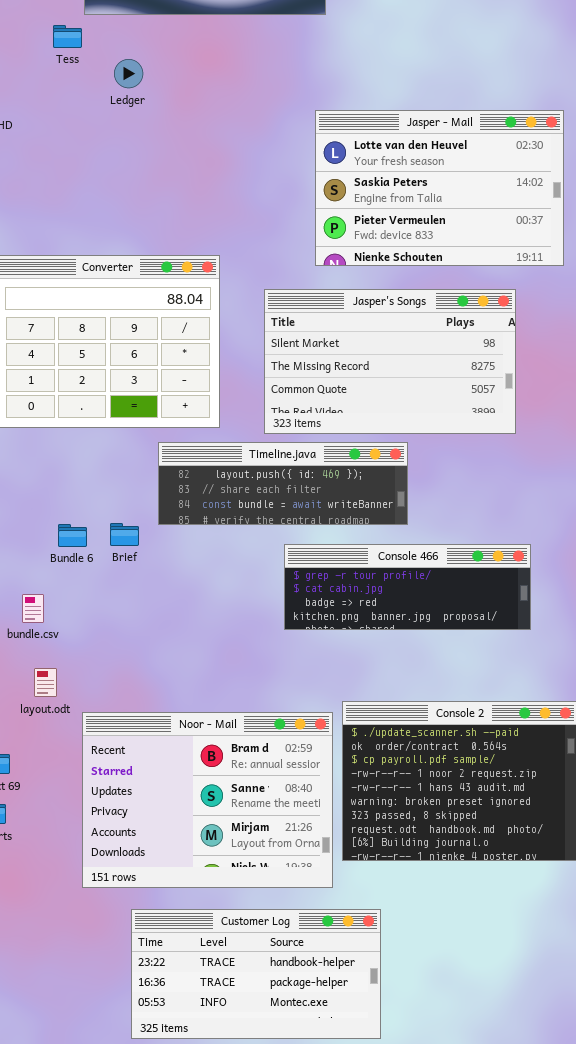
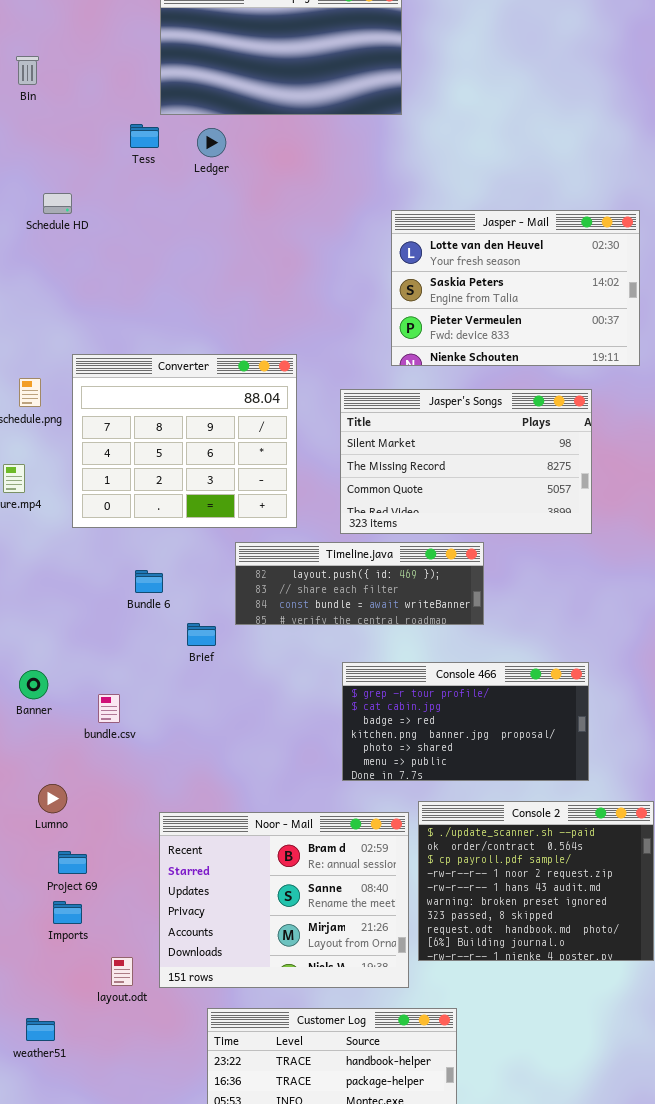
Ledger: [114,59,143,88] -> [197,128,226,157], moved
Bundle 6: [58,524,87,547] -> [135,570,163,593], moved
Console 466: [284,544,531,630] -> [342,662,589,781], moved, resized
layout.odt: [34,668,57,697] -> [111,957,133,986], moved

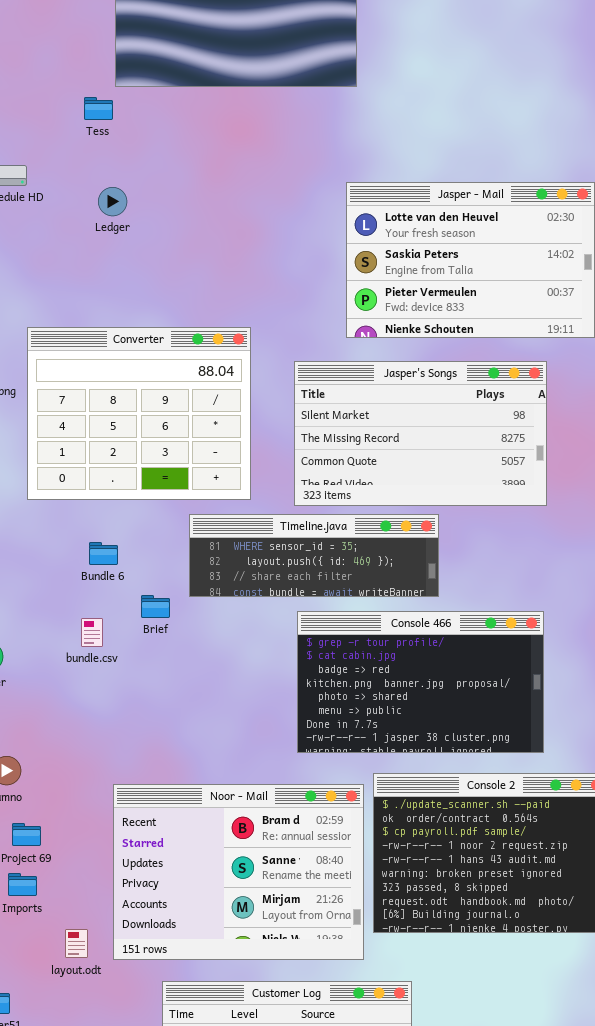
Ledger: [197,128,226,157] -> [98,187,127,216], moved
Timeline.java: [235,542,484,625] -> [189,514,439,597], scrolled up 1 row
Console 466: [342,662,589,781] -> [297,611,544,753], resized
bundle.csv: [98,694,120,723] -> [81,618,103,647], moved

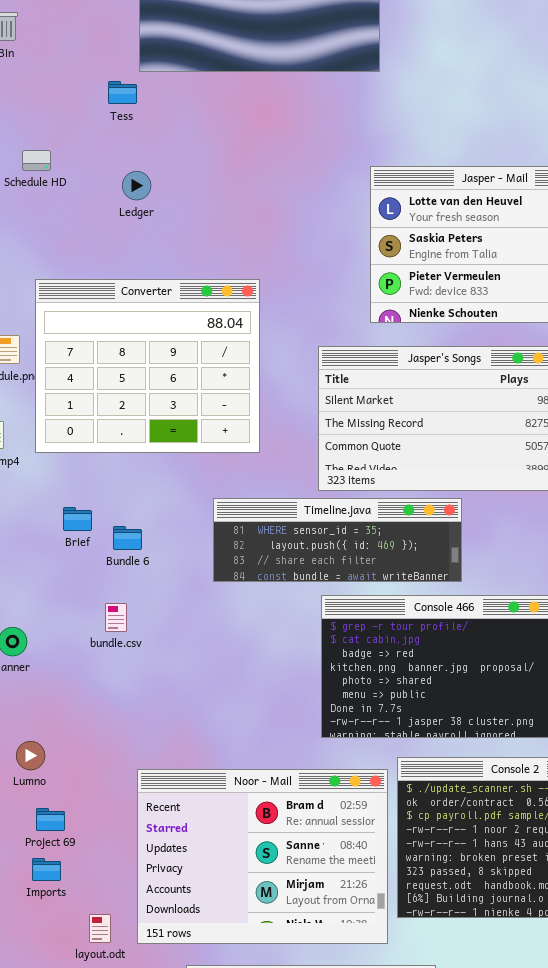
Converter: [27,327,251,500] -> [35,279,260,453], moved
Brief: [141,595,170,618] -> [63,507,92,531], moved

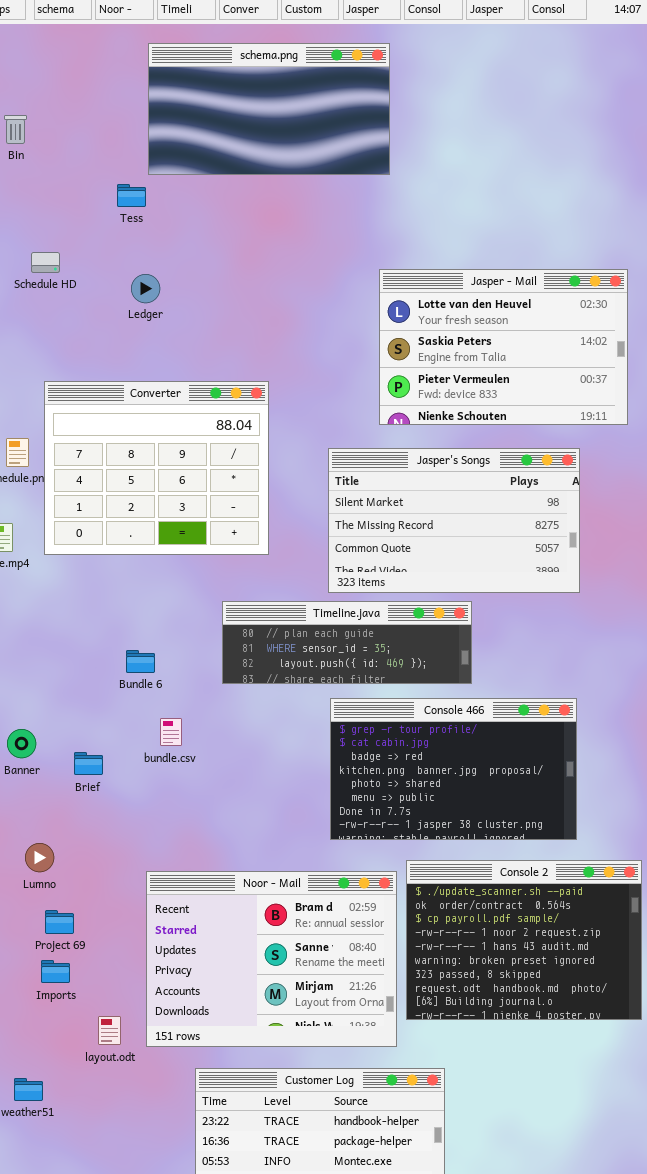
Timeline.java: [213,498,462,582] -> [222,601,472,684], scrolled up 1 row
Brief: [63,507,92,531] -> [74,752,103,775], moved
Bundle 6: [113,526,142,550] -> [126,650,155,673], moved
bundle.csv: [105,603,127,632] -> [160,718,182,746], moved

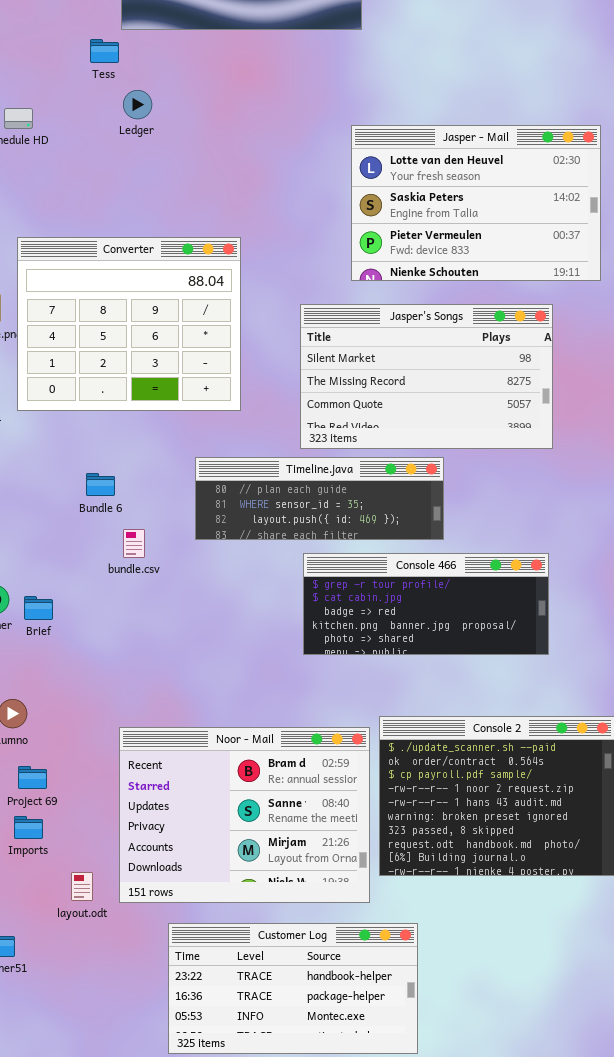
Ledger: [131,274,160,303] -> [123,90,152,119], moved
Bundle 6: [126,650,155,673] -> [86,473,115,496], moved
Console 466: [330,698,577,840] -> [303,553,549,655], resized
bundle.csv: [160,718,182,746] -> [123,529,145,558], moved
Brief: [74,752,103,775] -> [24,596,53,620], moved

